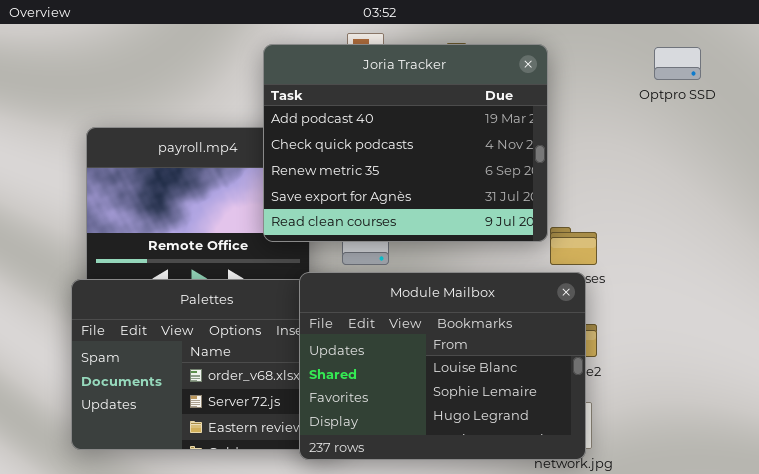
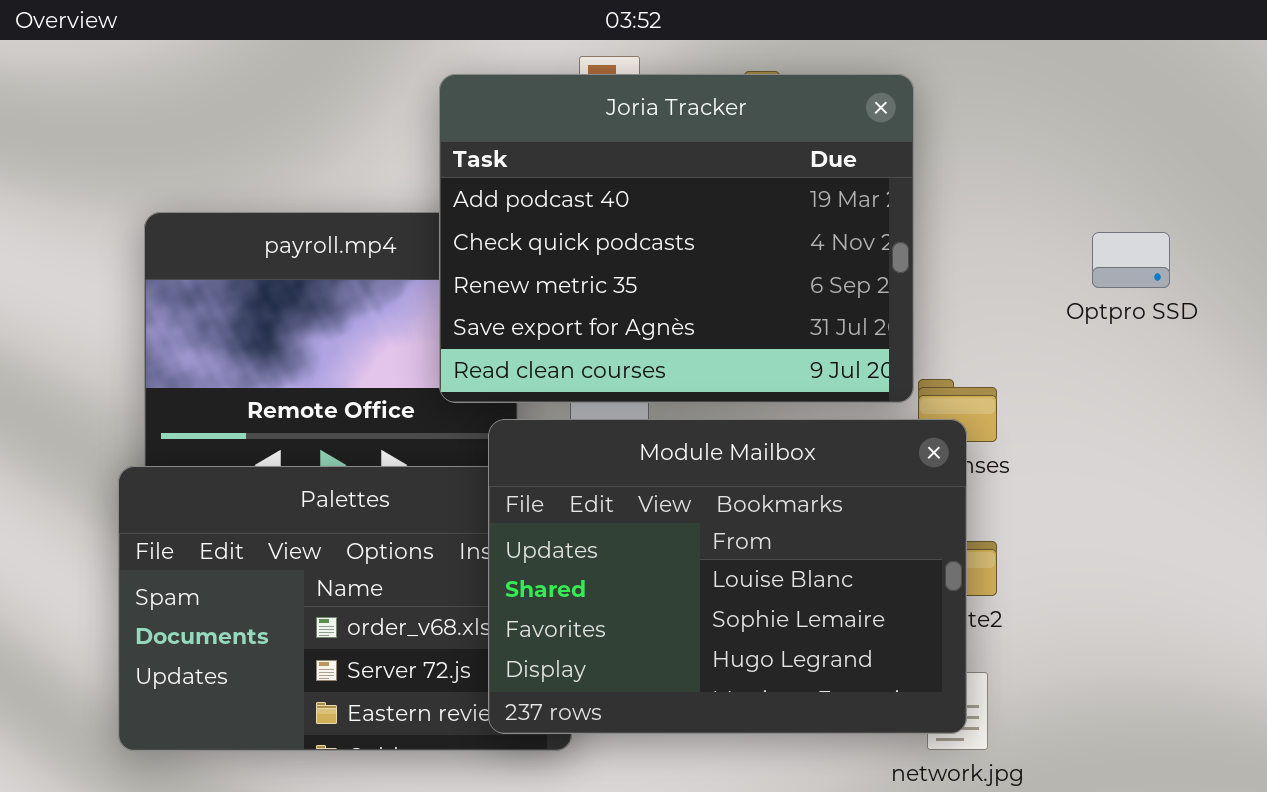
Optpro SSD: [654,47,701,80] -> [1092,232,1170,288], moved
Module Mailbox: [299,272,586,460] -> [488,419,967,734], moved

